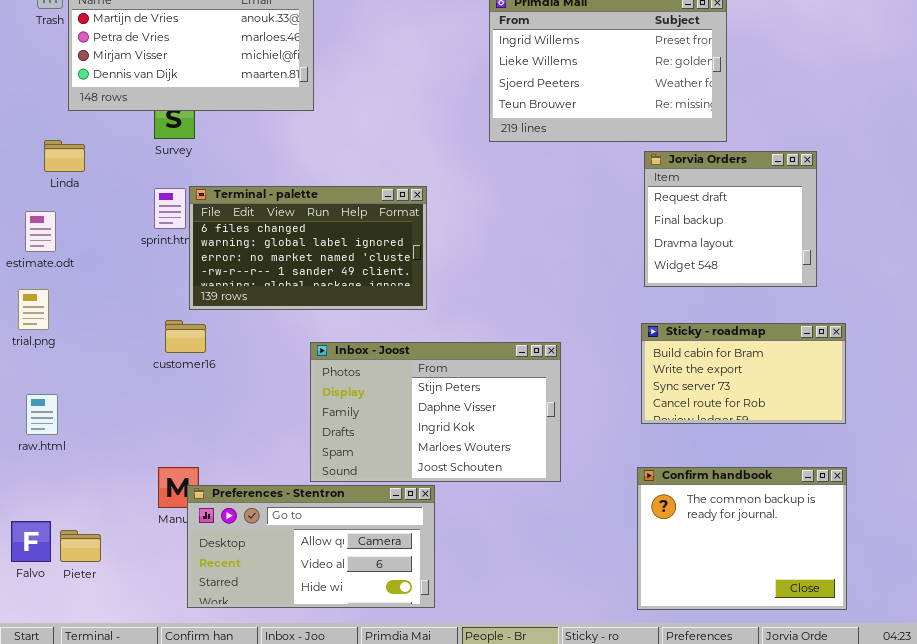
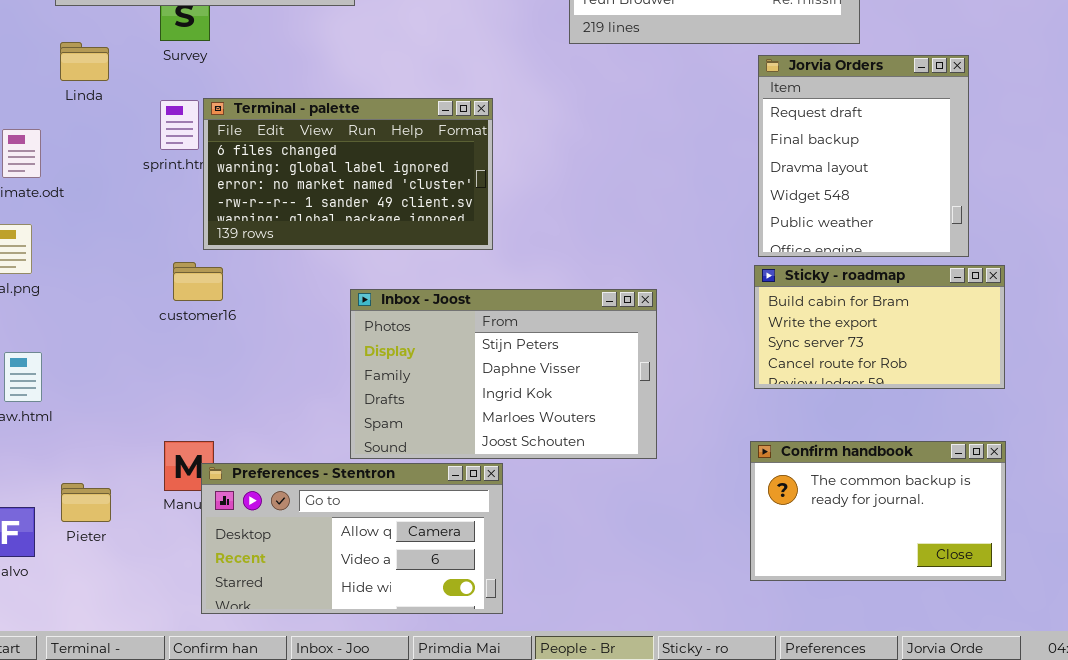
Linda: [44,140,85,172] -> [60,42,109,81], moved
Jorvia Orders: [644,151,817,287] -> [758,55,969,257], resized
Confirm handbook: [637,467,847,610] -> [750,441,1006,581], resized
Pieter: [60,530,101,562] -> [61,483,111,522], moved

